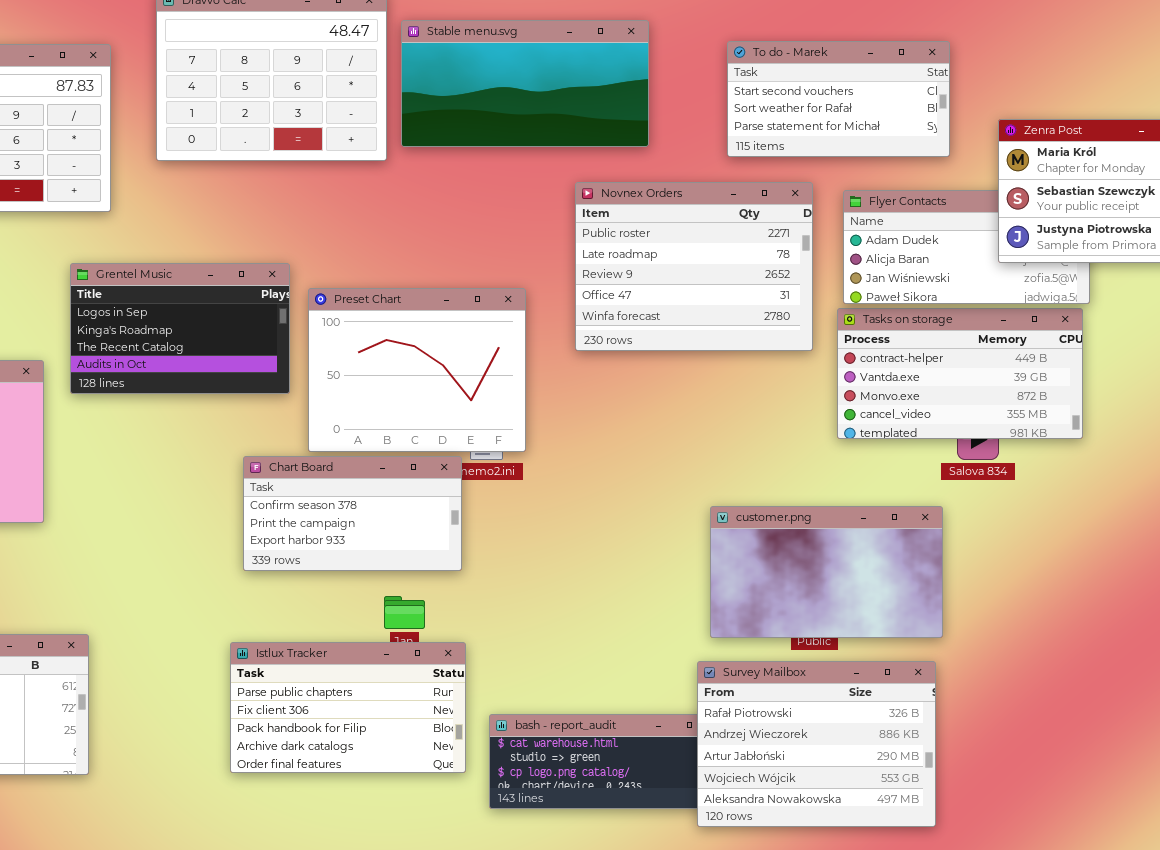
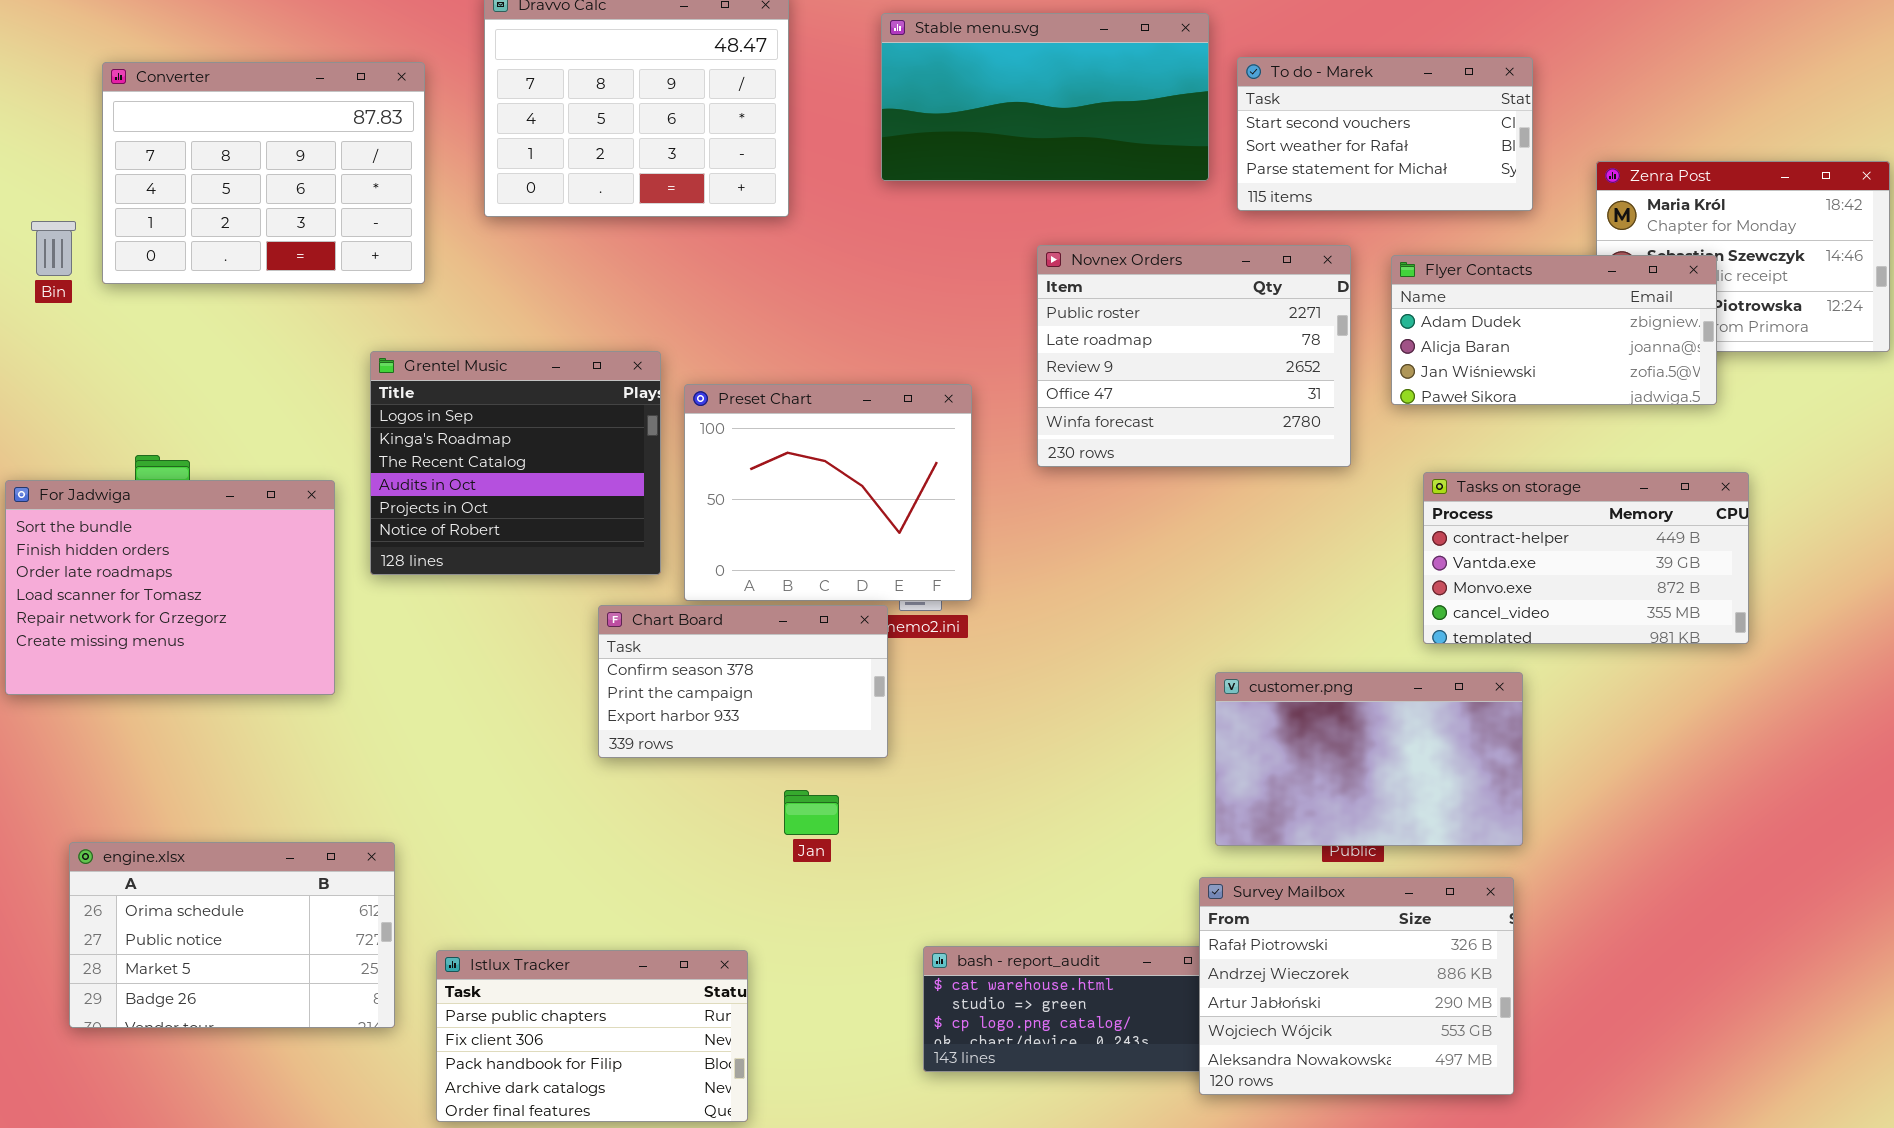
Stable menu.svg: [401,20,649,147] -> [881,13,1209,181], moved
Flyer Contacts: [843,190,1090,304] -> [1391,255,1717,405], raised
Grentel Music: [70,263,290,394] -> [370,351,661,575], resized
Tasks on storage: [837,308,1083,439] -> [1423,472,1749,644], moved
Istlux Tracker: [230,642,466,773] -> [436,950,748,1122], moved

